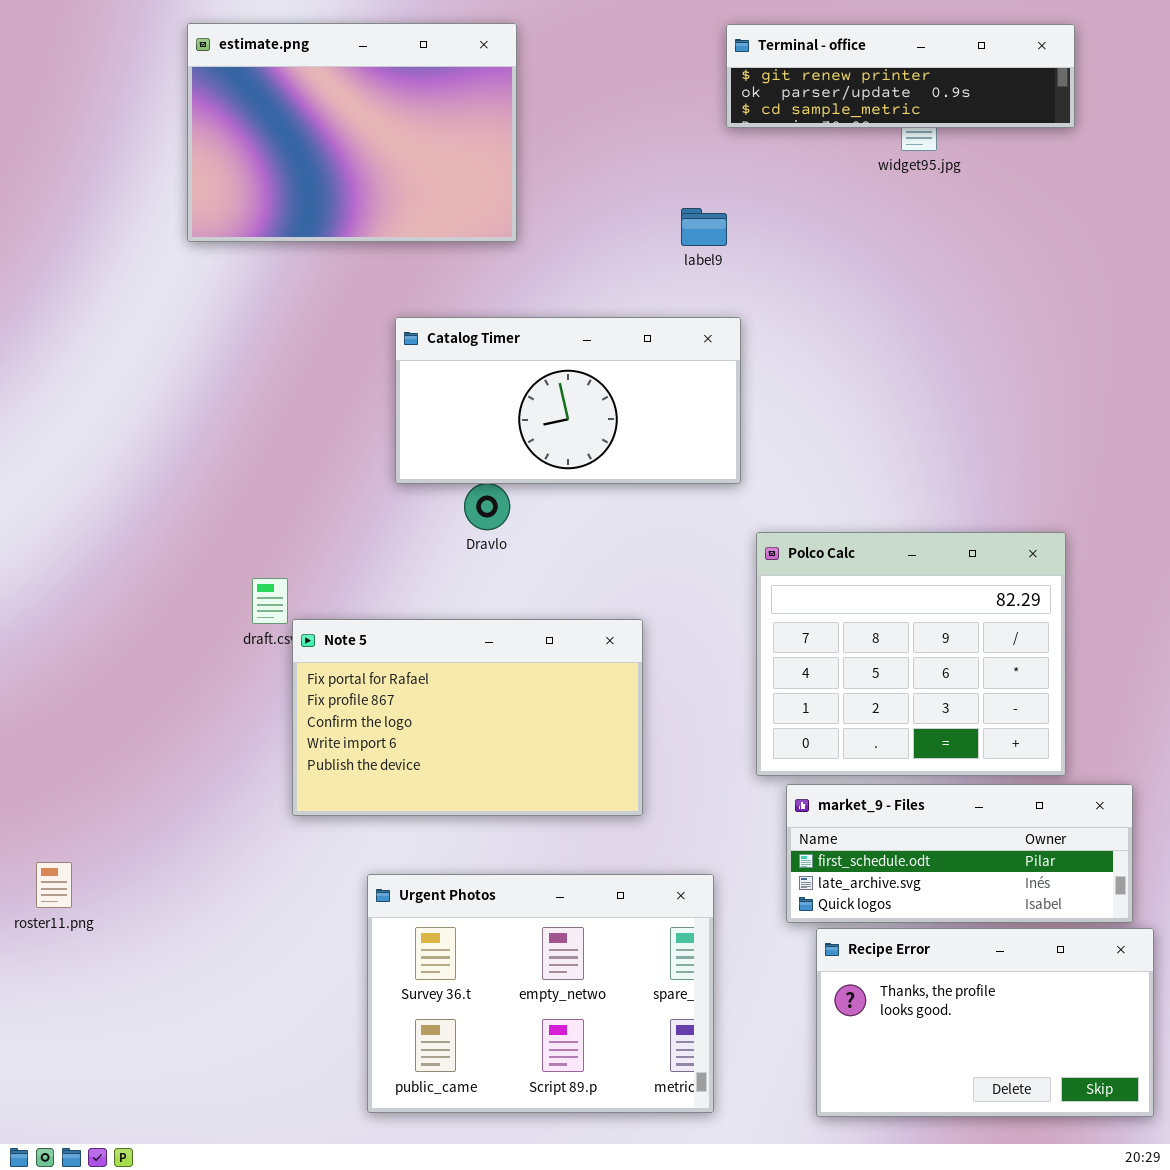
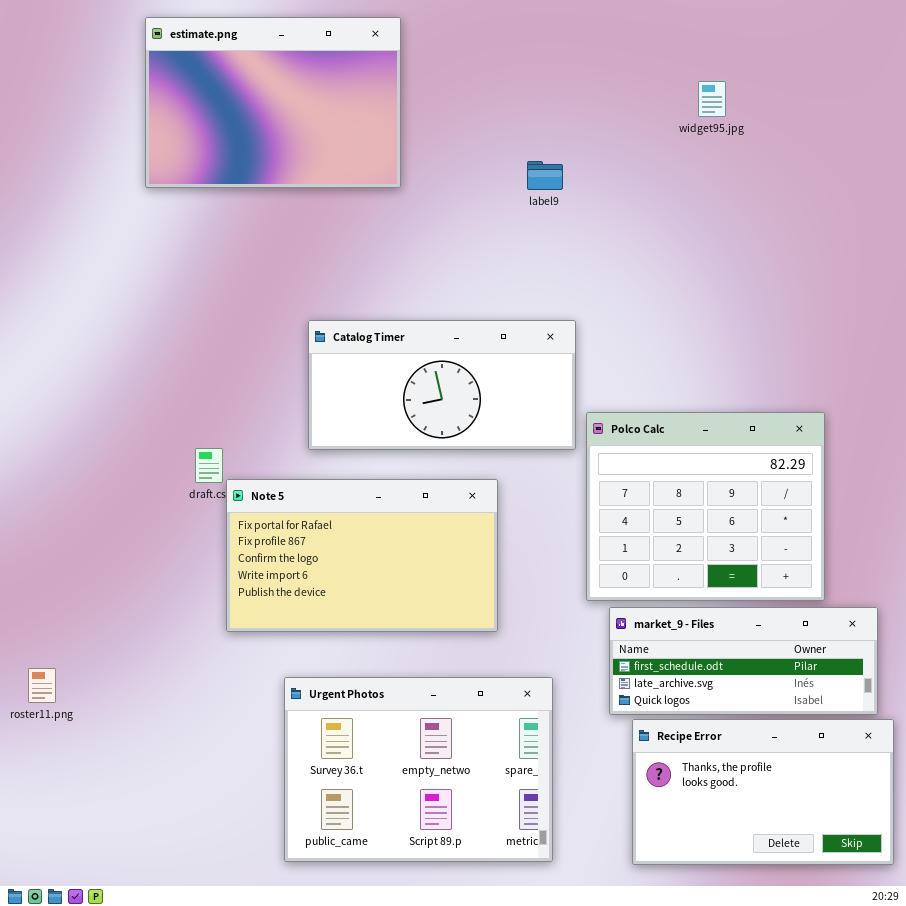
Terminal - office: [726,24,1075,128] -> none, closed
Catalog Timer: [395,317,741,484] -> [308,320,576,450], moved

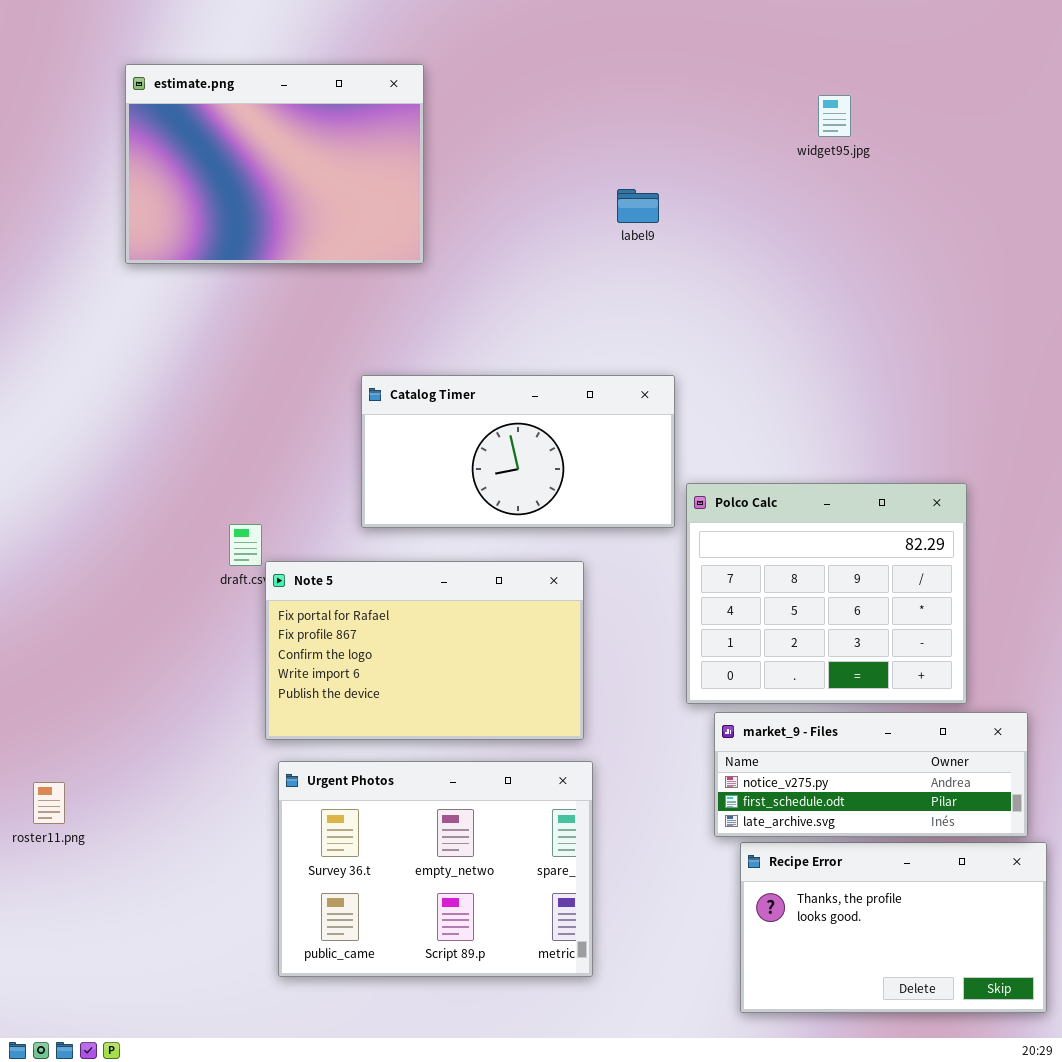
estimate.png: [145,17,401,188] -> [125,64,424,264], moved
market_9 - Files: [609,607,878,715] -> [714,712,1028,837], scrolled up 1 row
Urgent Photos: [284,677,553,862] -> [278,761,593,977], moved

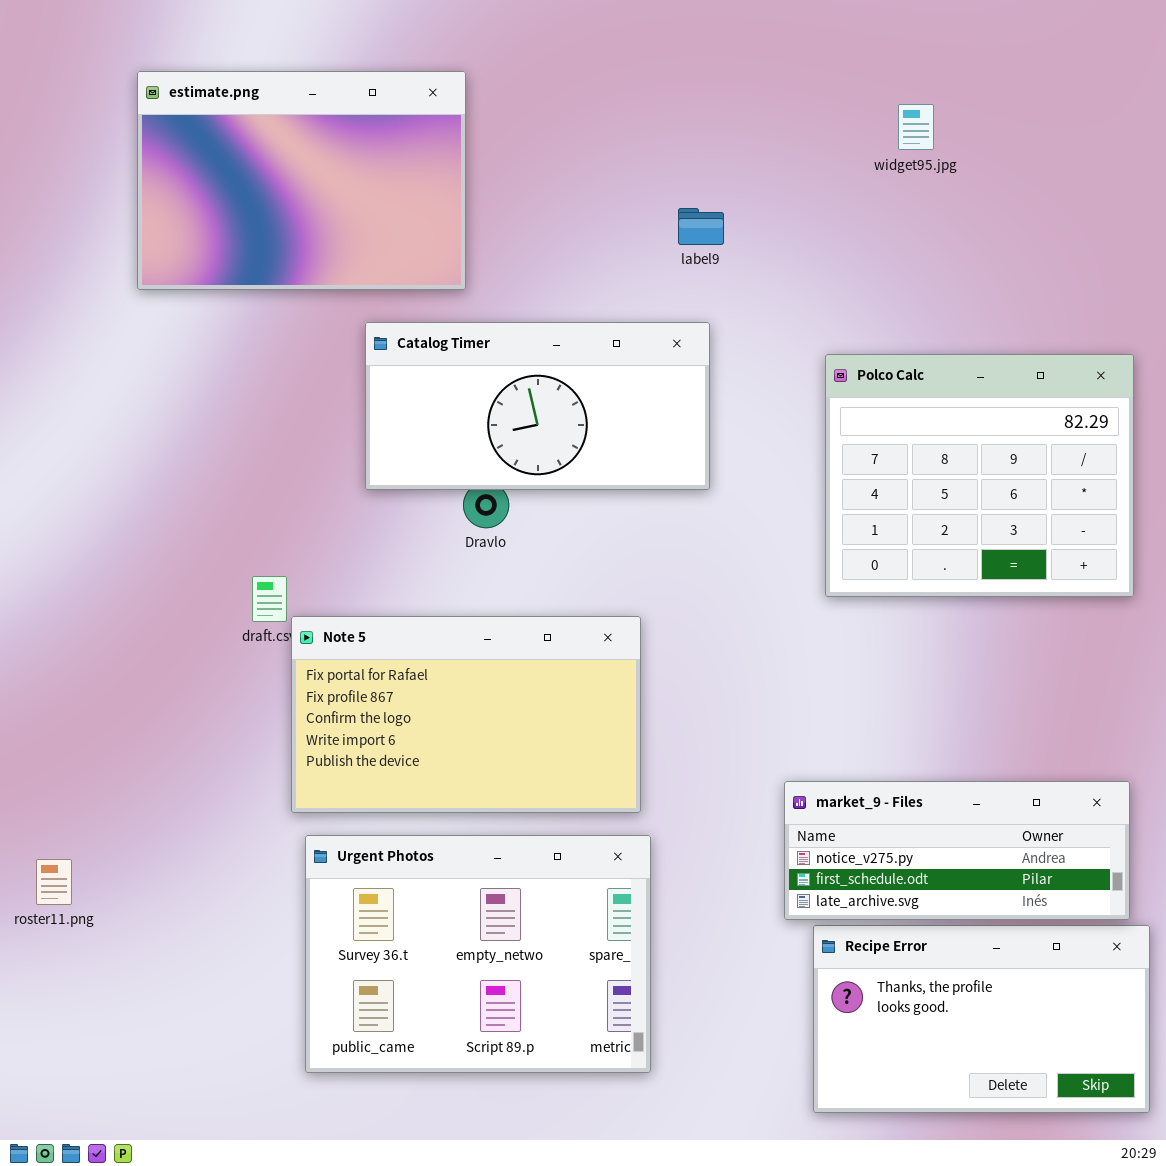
Catalog Timer: [361,375,675,528] -> [365,322,710,490], moved
Polco Calc: [686,483,967,704] -> [825,354,1134,597], moved

